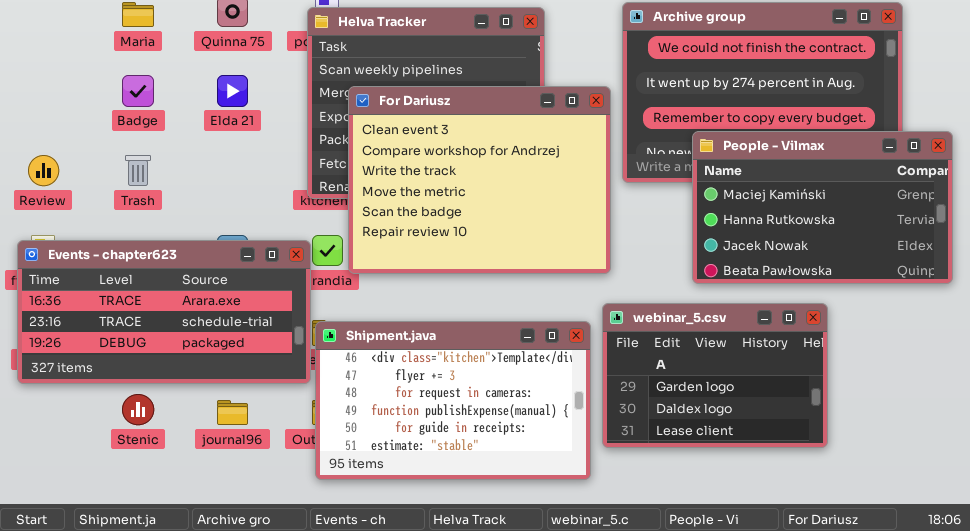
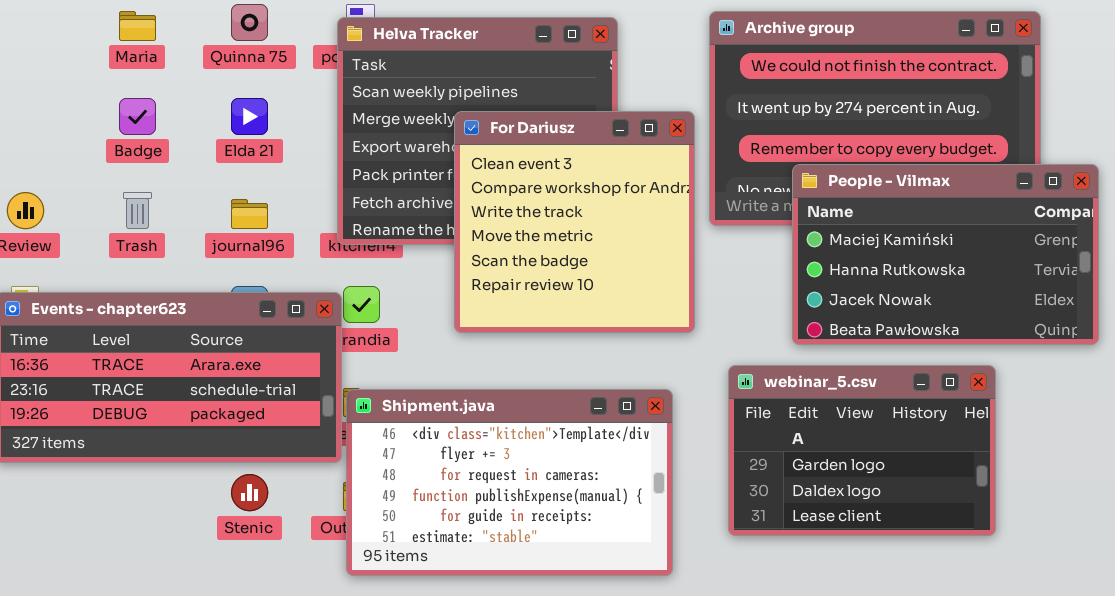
For Dariusz: [348,86,611,274] -> [454,111,695,333], resized
webinar_5.csv: [602,303,828,448] -> [728,365,996,536], moved
Stenic: [122,394,154,425] -> [231,474,268,511], moved
journal96: [217,400,248,425] -> [231,199,268,229], moved

